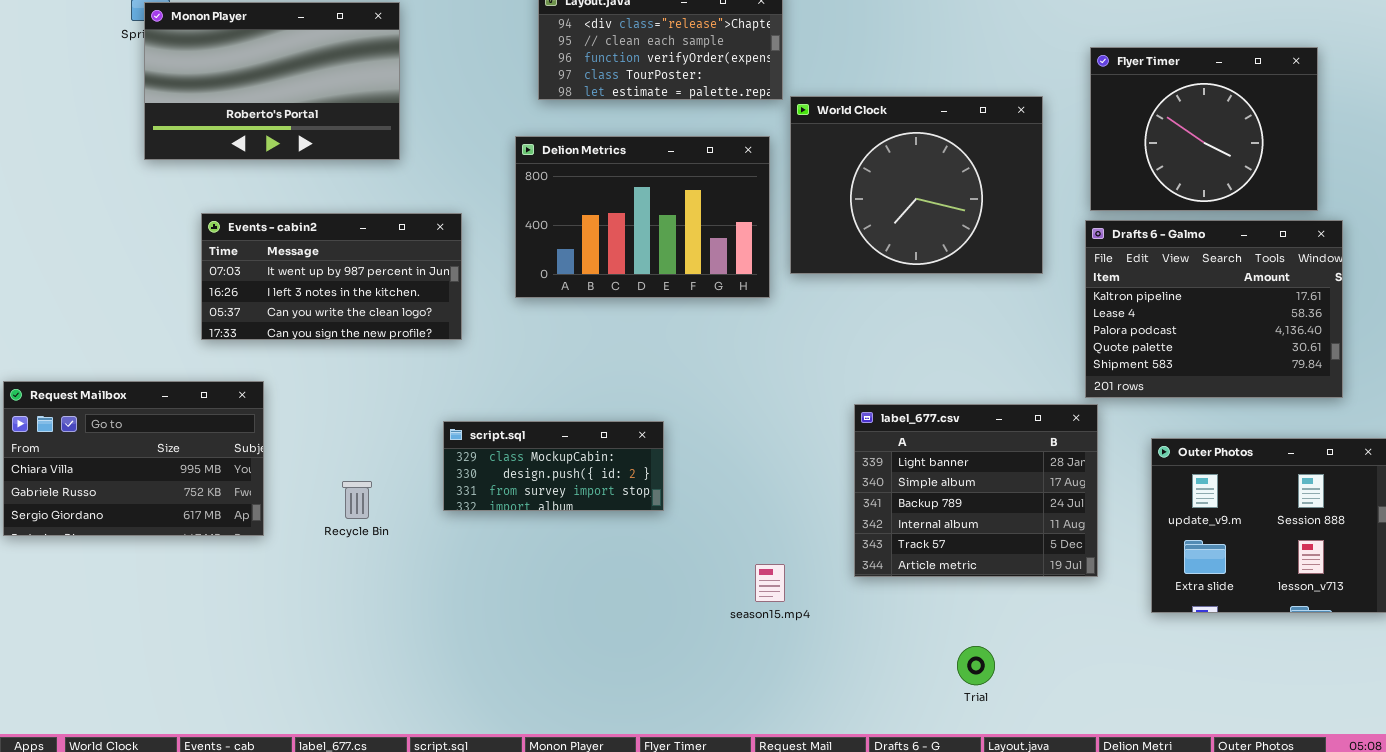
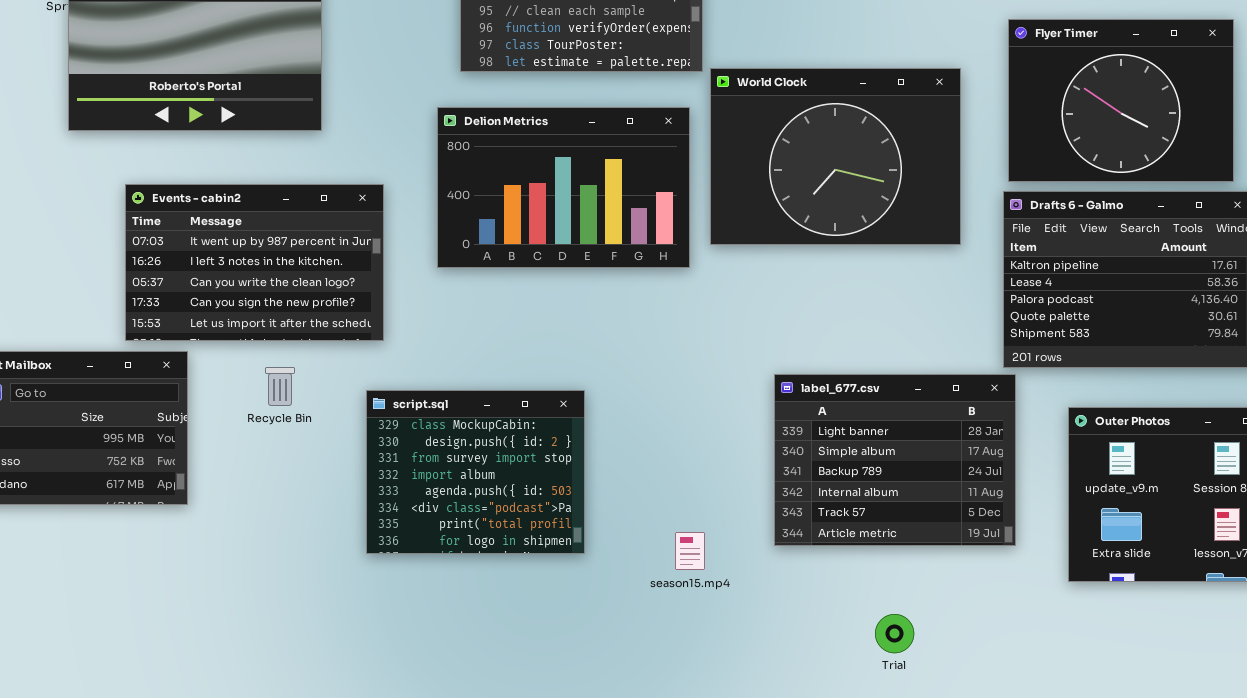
Events - cabin2: [201,213,462,340] -> [125,184,384,341], resized
script.sql: [443,421,664,511] -> [366,390,585,554], resized
Recycle Bin: [342,481,372,519] -> [265,367,295,406], moved

